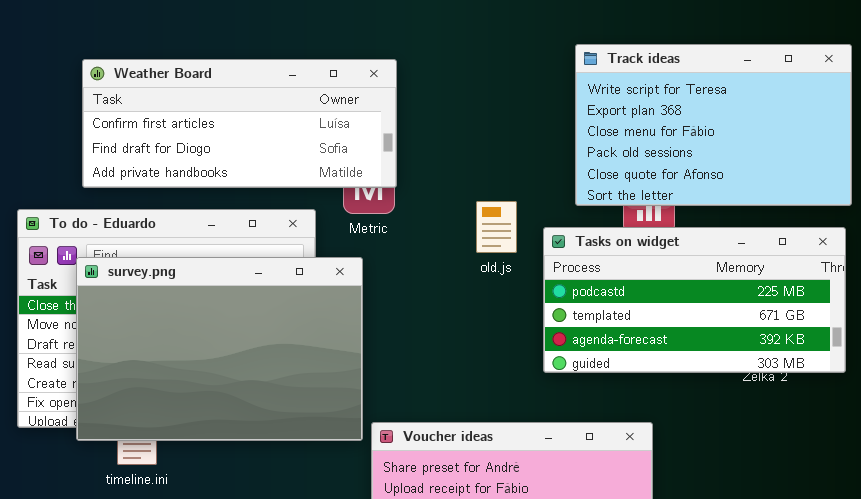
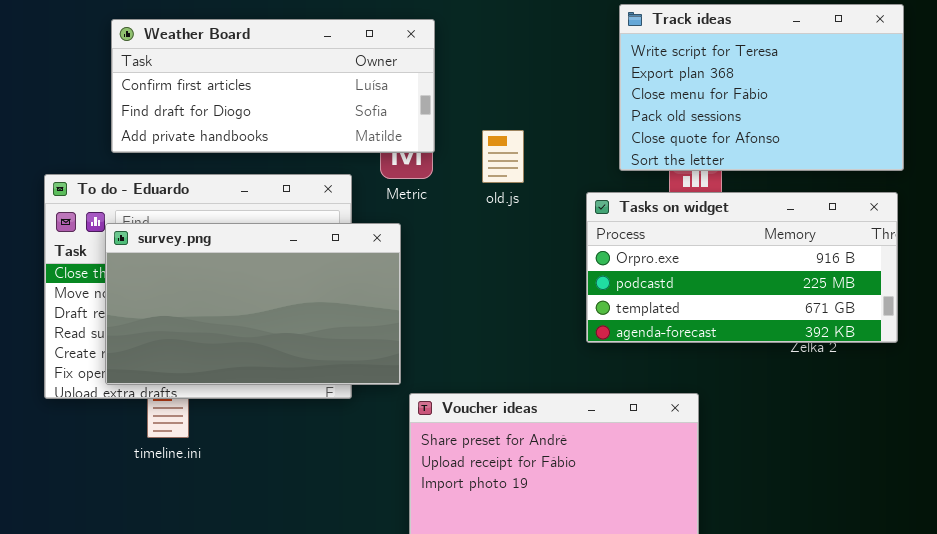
old.js: [476,201,517,253] -> [482,130,524,183], moved
Tasks on widget: [543,227,846,373] -> [586,192,898,343], scrolled up 1 row
survey.png: [76,257,363,441] -> [105,223,401,385], resized

